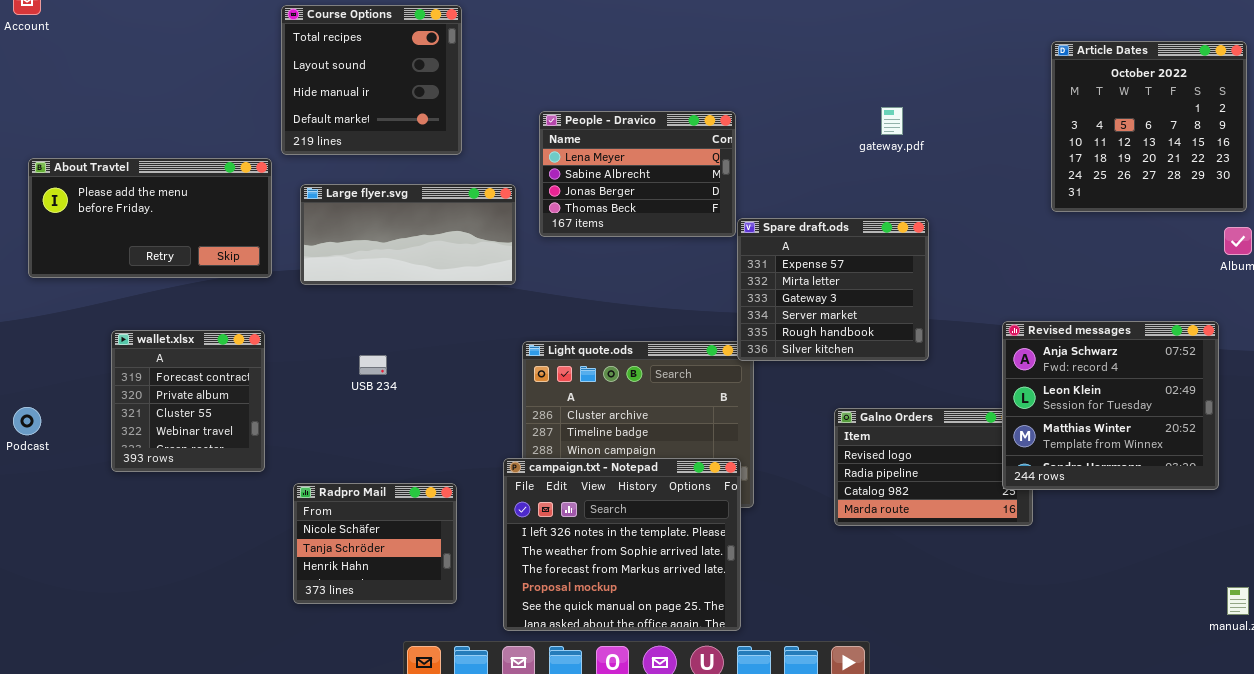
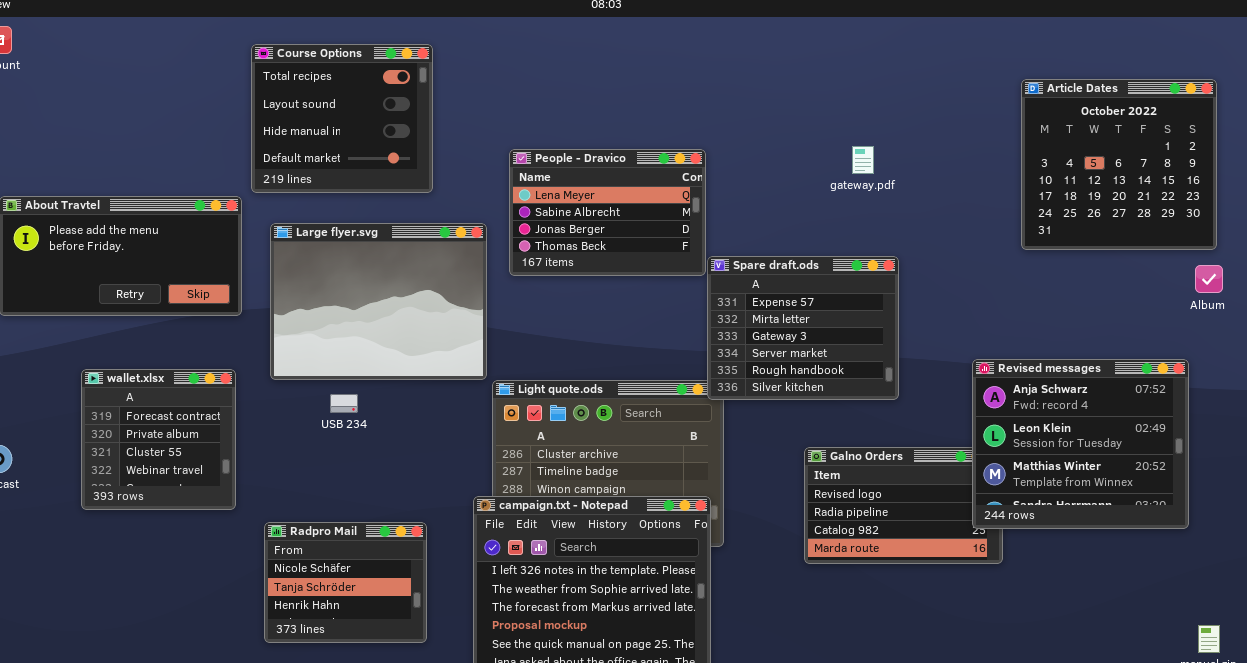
Large flyer.svg: [300,184,516,285] -> [270,223,487,380], resized

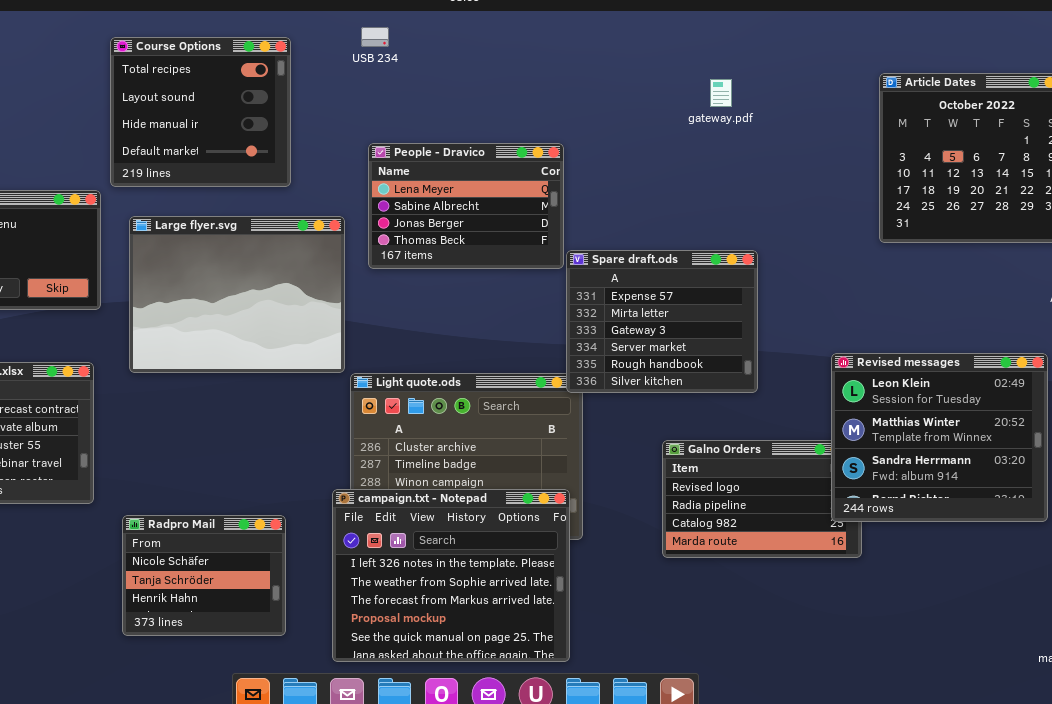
gateway.pdf: [852,146,874,174] -> [710,79,732,107], moved
Revised messages: [972,359,1189,529] -> [831,353,1048,522], scrolled down 1 row
USB 234: [330,394,358,413] -> [361,27,389,47], moved

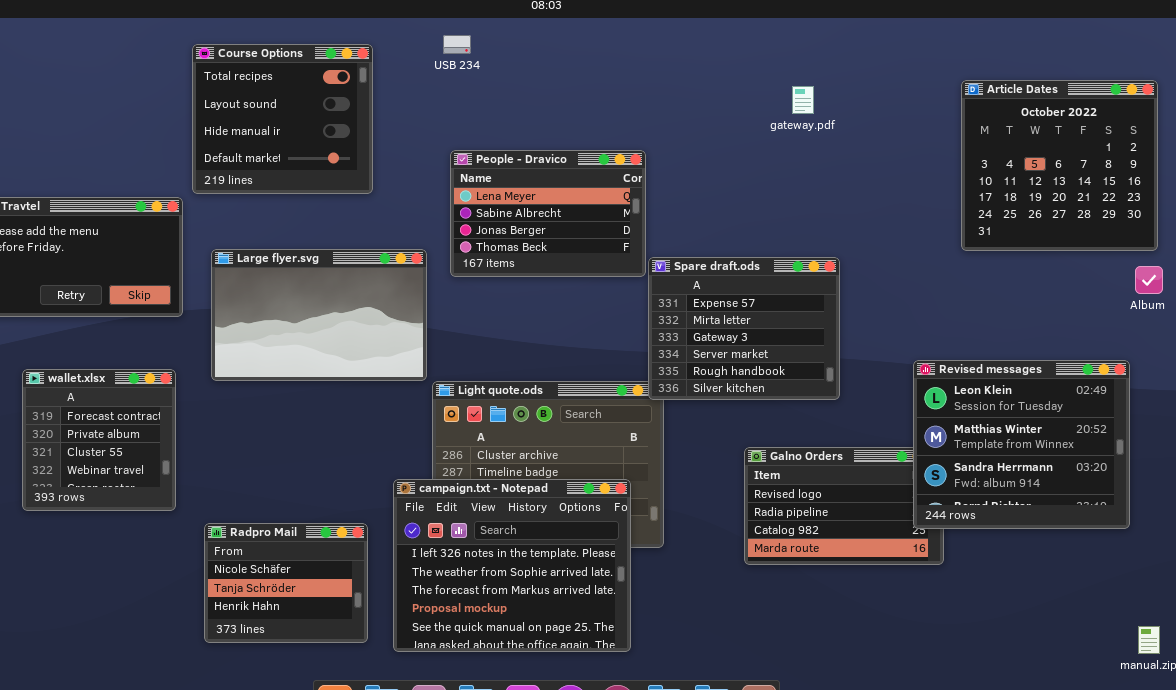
Large flyer.svg: [129,216,345,373] -> [211,249,427,381], resized
campaign.txt - Notepad: [332,489,570,662] -> [393,479,631,652], moved

